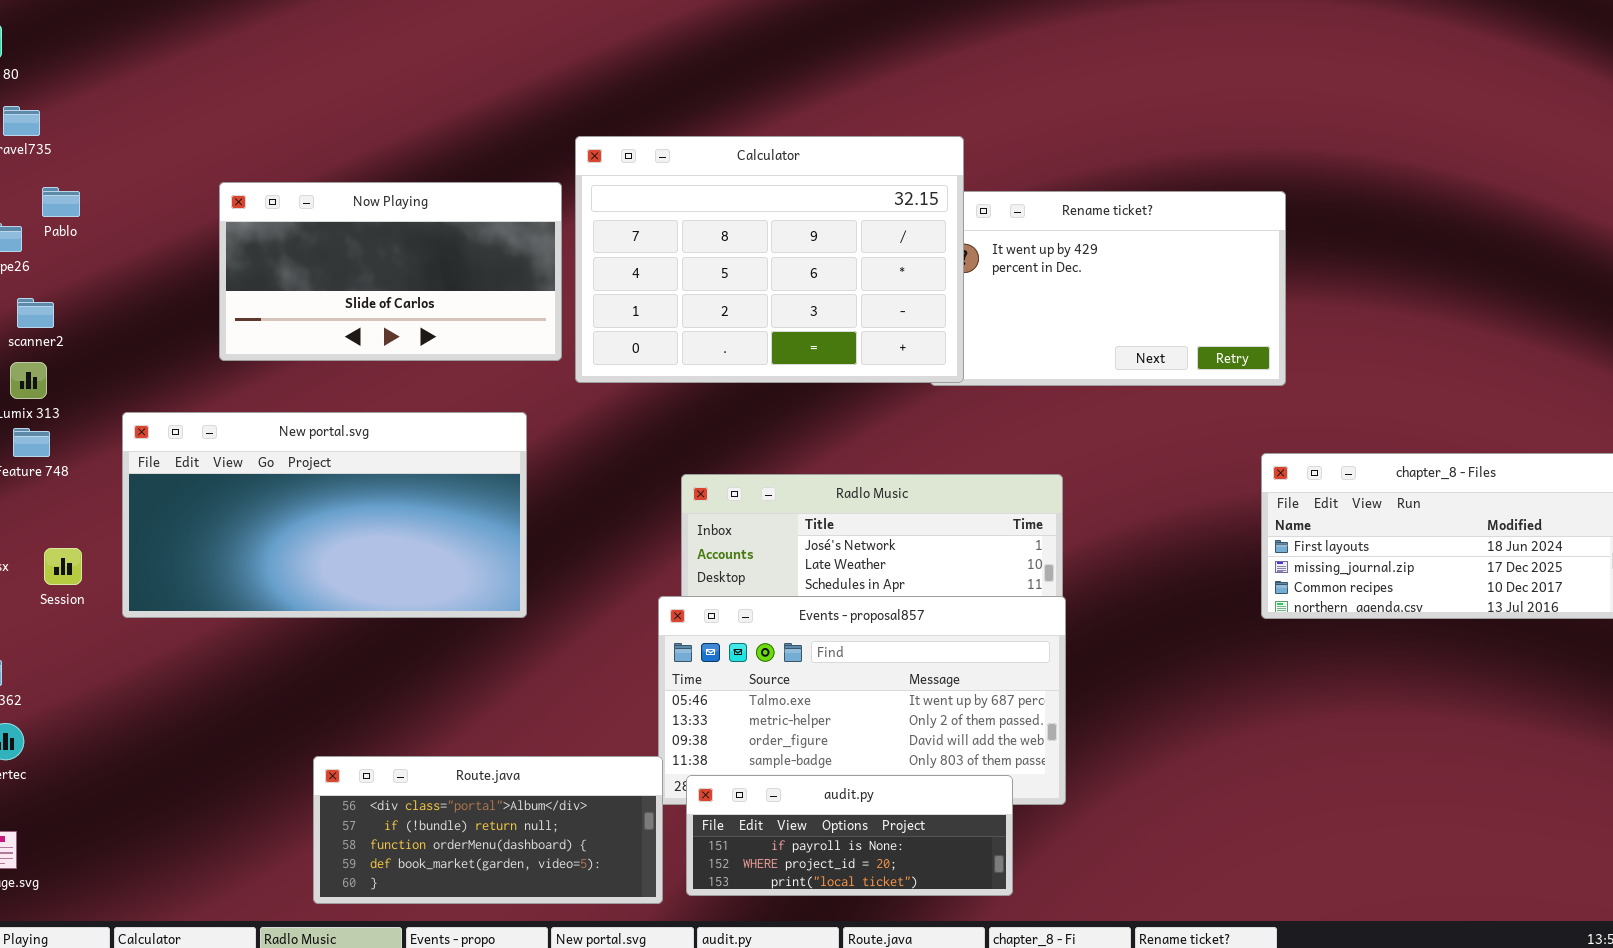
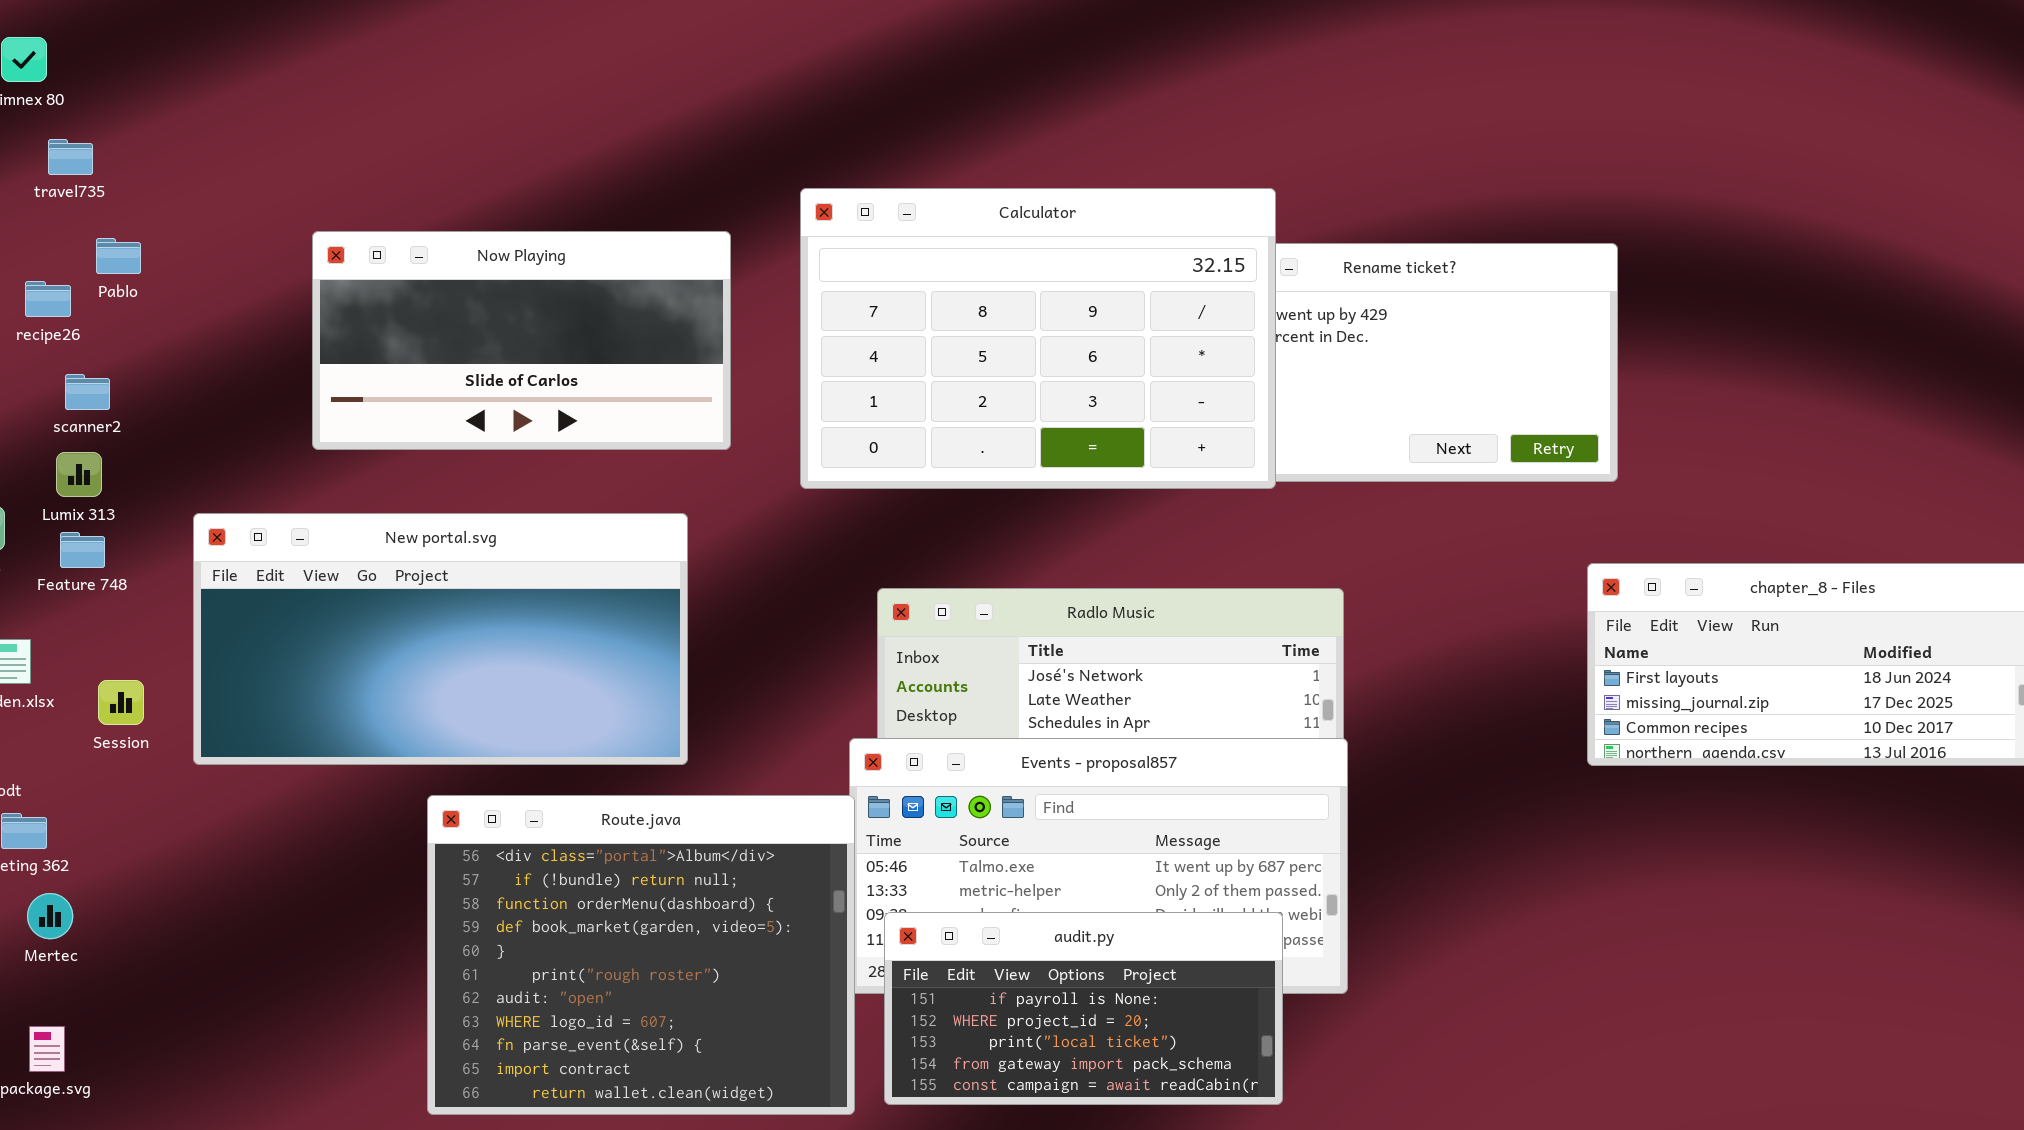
Calculator: [575,136,964,383] -> [800,188,1276,489], moved
Route.java: [313,756,663,904] -> [427,795,855,1115], resized
audit.py: [686,775,1013,896] -> [884,912,1283,1105], resized

